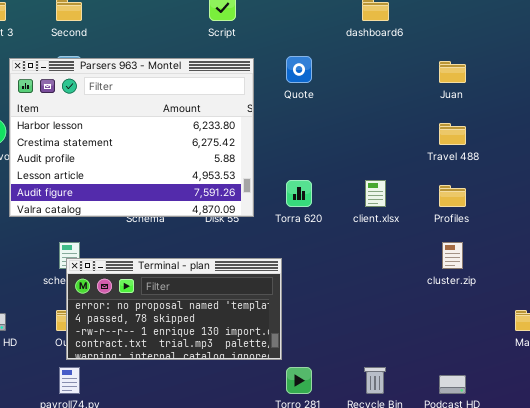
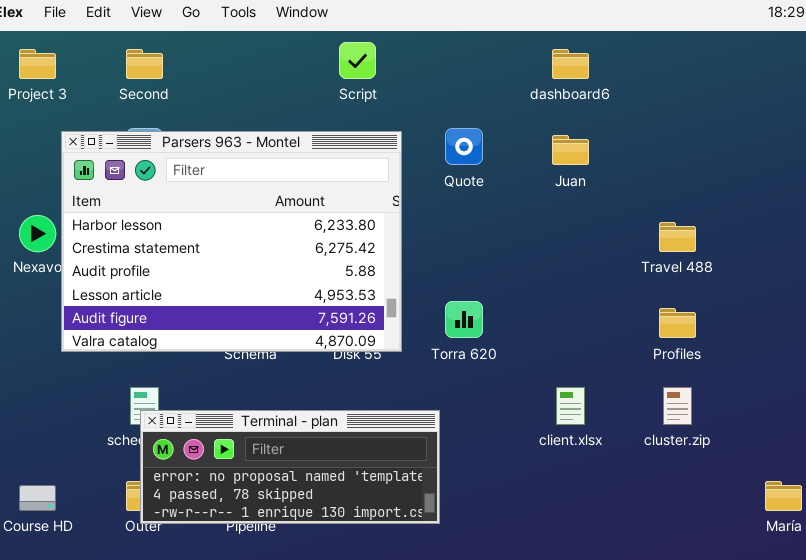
Juan: [439,61,466,83] -> [552,135,589,165], moved
client.xlsx: [365,180,386,207] -> [556,387,585,425], moved
Terminal - plan: [66,258,282,360] -> [140,410,440,524], resized

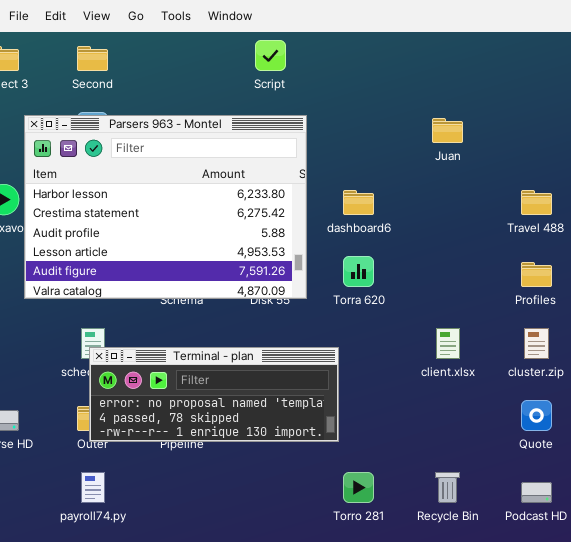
dashboard6: [552,49,589,79] -> [343,190,374,215], moved
Quote: [445,128,483,165] -> [521,400,552,431], moved

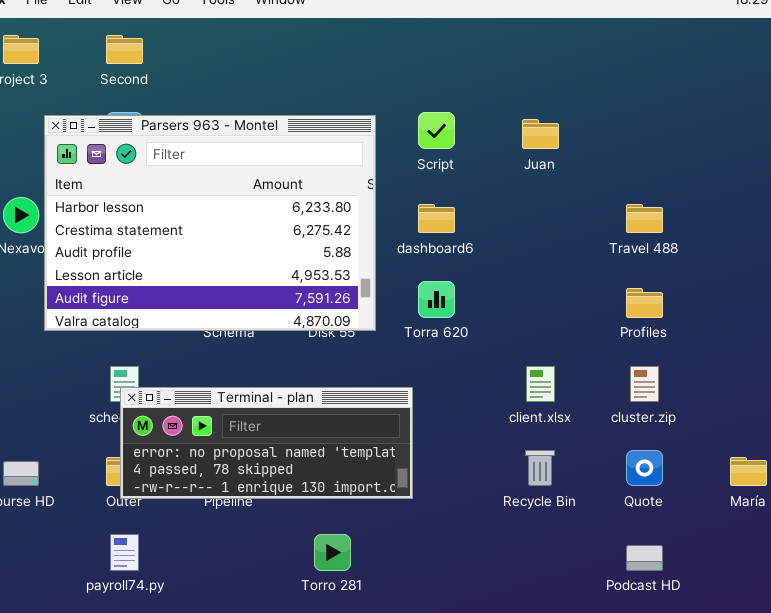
Script: [255,40,286,71] -> [418,112,455,149], moved
Torro 281: [343,472,374,503] -> [314,534,351,571], moved
Recycle Bin: [435,472,460,503] -> [525,450,555,486], moved

